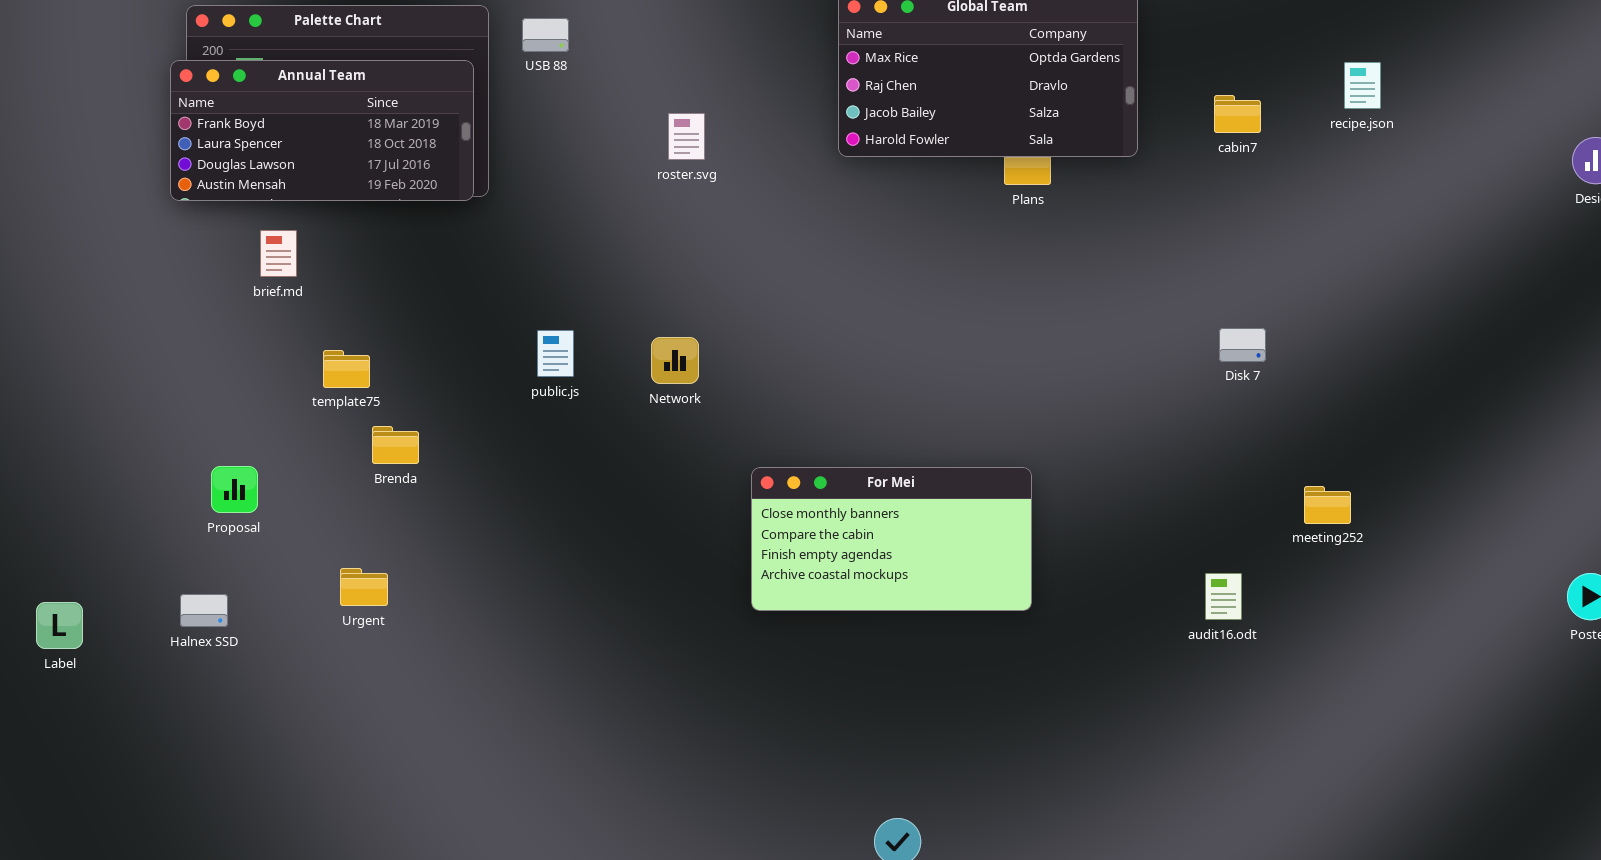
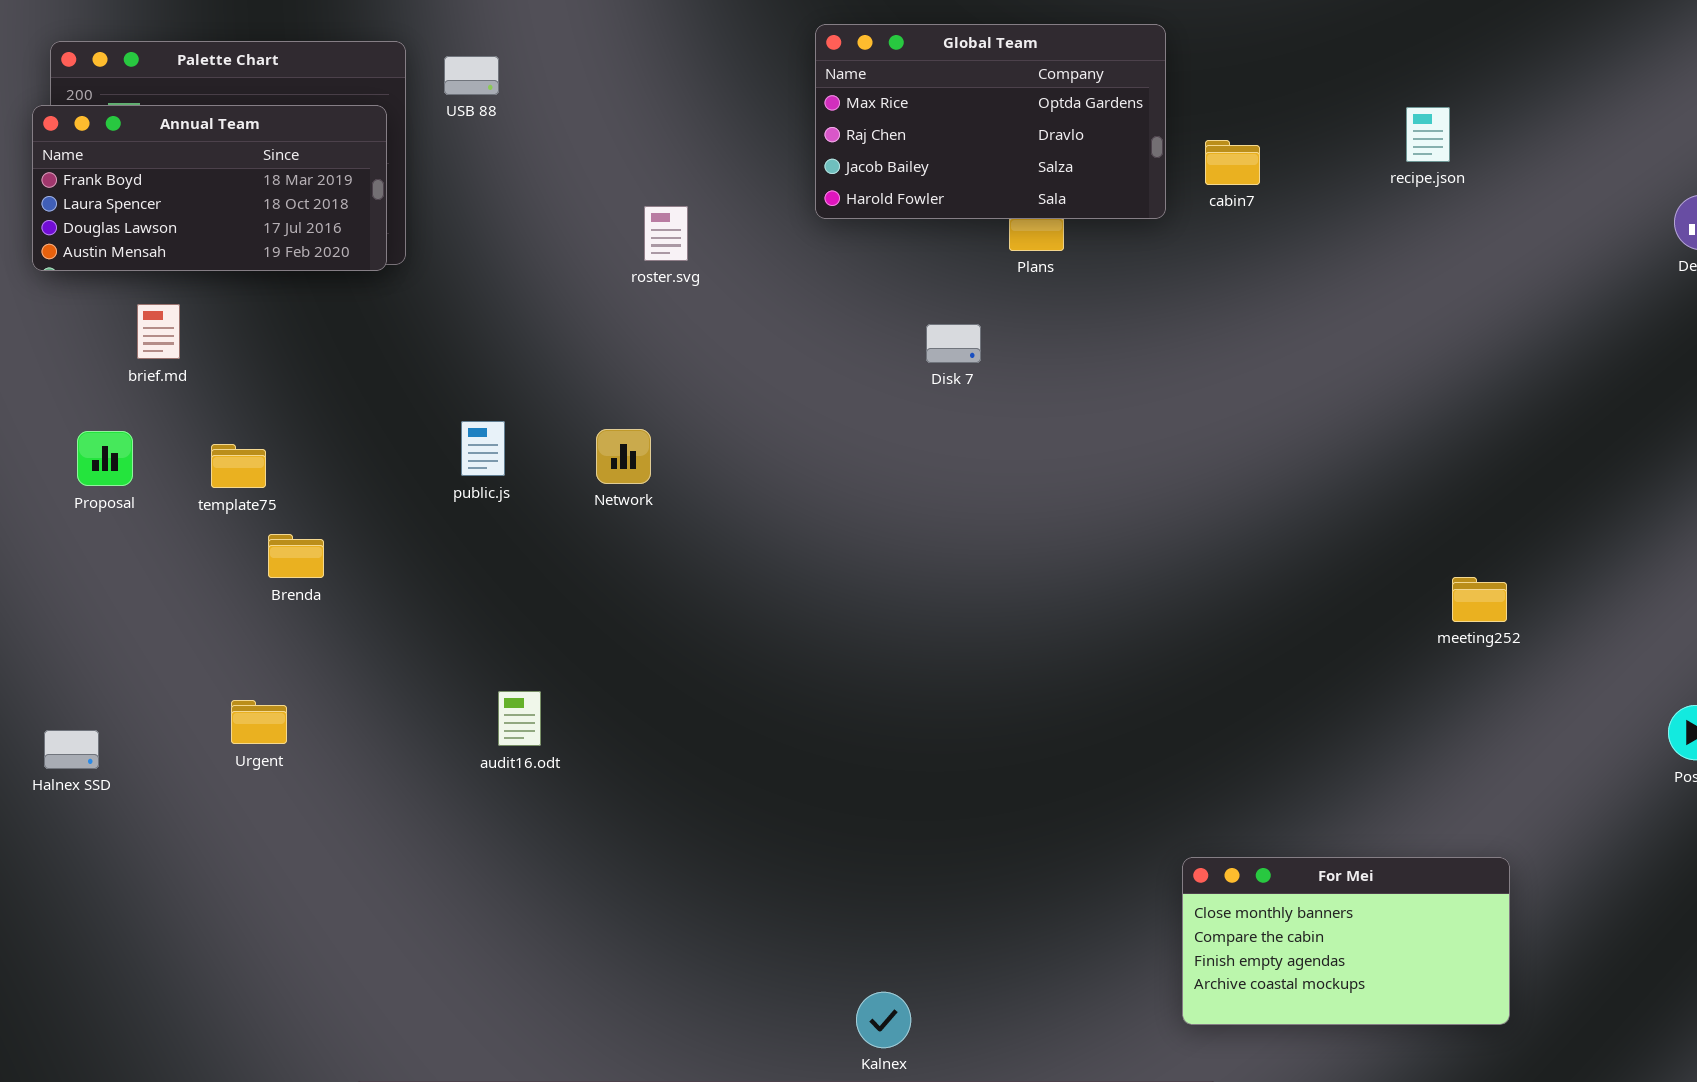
cabin7: [1214,95,1261,133] -> [1205,140,1260,185], moved
roster.svg: [668,113,705,160] -> [644,206,688,261], moved
Disk 7: [1219,328,1266,362] -> [926,324,981,363], moved
Proposal: [211,466,258,513] -> [77,431,133,486], moved
For Mei: [751,467,1032,611] -> [1182,857,1510,1025], moved
meeting252: [1304,486,1351,524] -> [1452,577,1507,622], moved
audit16.odt: [1205,573,1242,620] -> [498,691,541,746], moved

